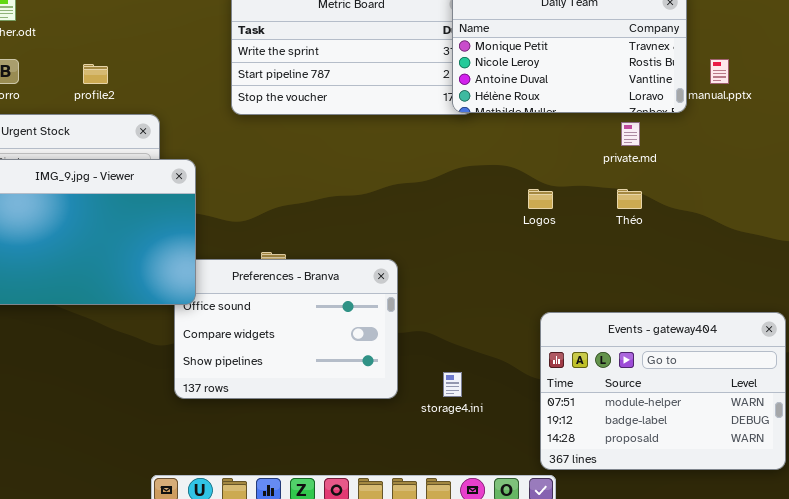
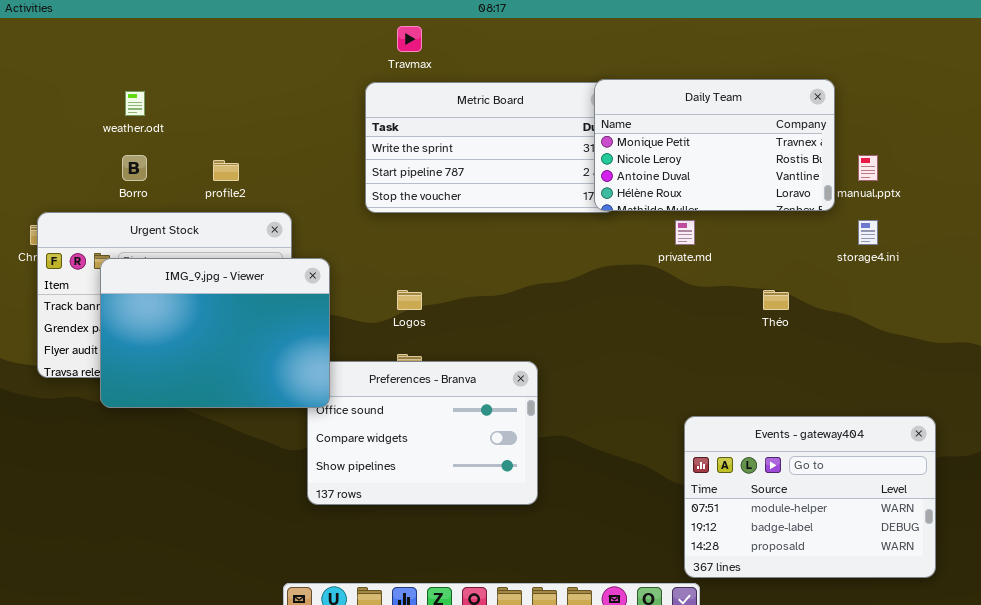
private.md: [621,122,640,146] -> [675,220,695,245], moved
Logos: [528,189,553,209] -> [397,290,422,310], moved
storage4.ini: [443,372,462,397] -> [858,220,878,245], moved

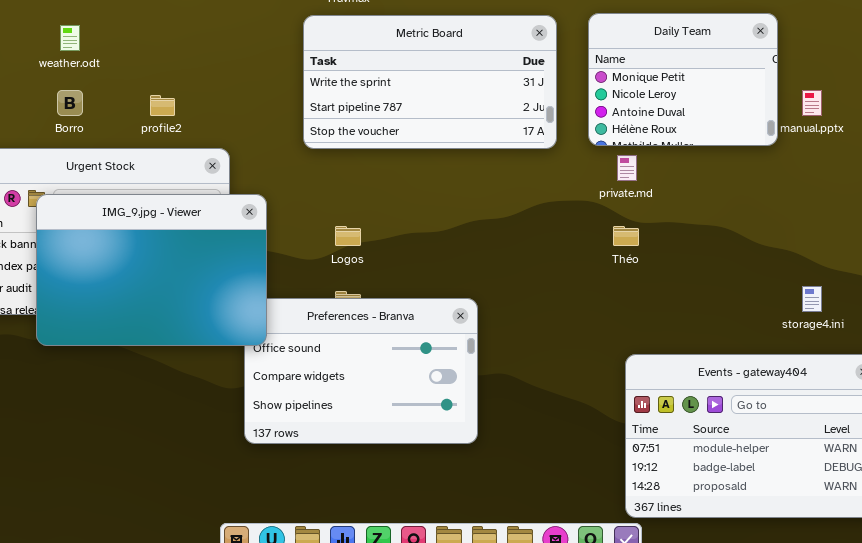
Daily Team: [594,79,835,211] -> [588,13,778,146], resized
storage4.ini: [858,220,878,245] -> [802,286,822,312], moved
Théo: [763,290,789,310] -> [613,226,639,246], moved

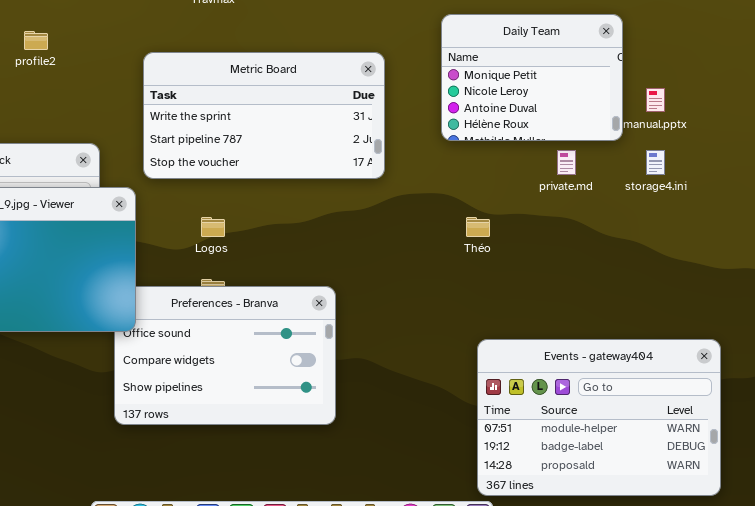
Metric Board: [303,15,557,149] -> [143,52,385,179], moved
profile2: [150,95,175,116] -> [24,31,48,50], moved
private.md: [617,155,637,181] -> [557,150,576,175], moved
storage4.ini: [802,286,822,312] -> [646,150,665,175], moved

